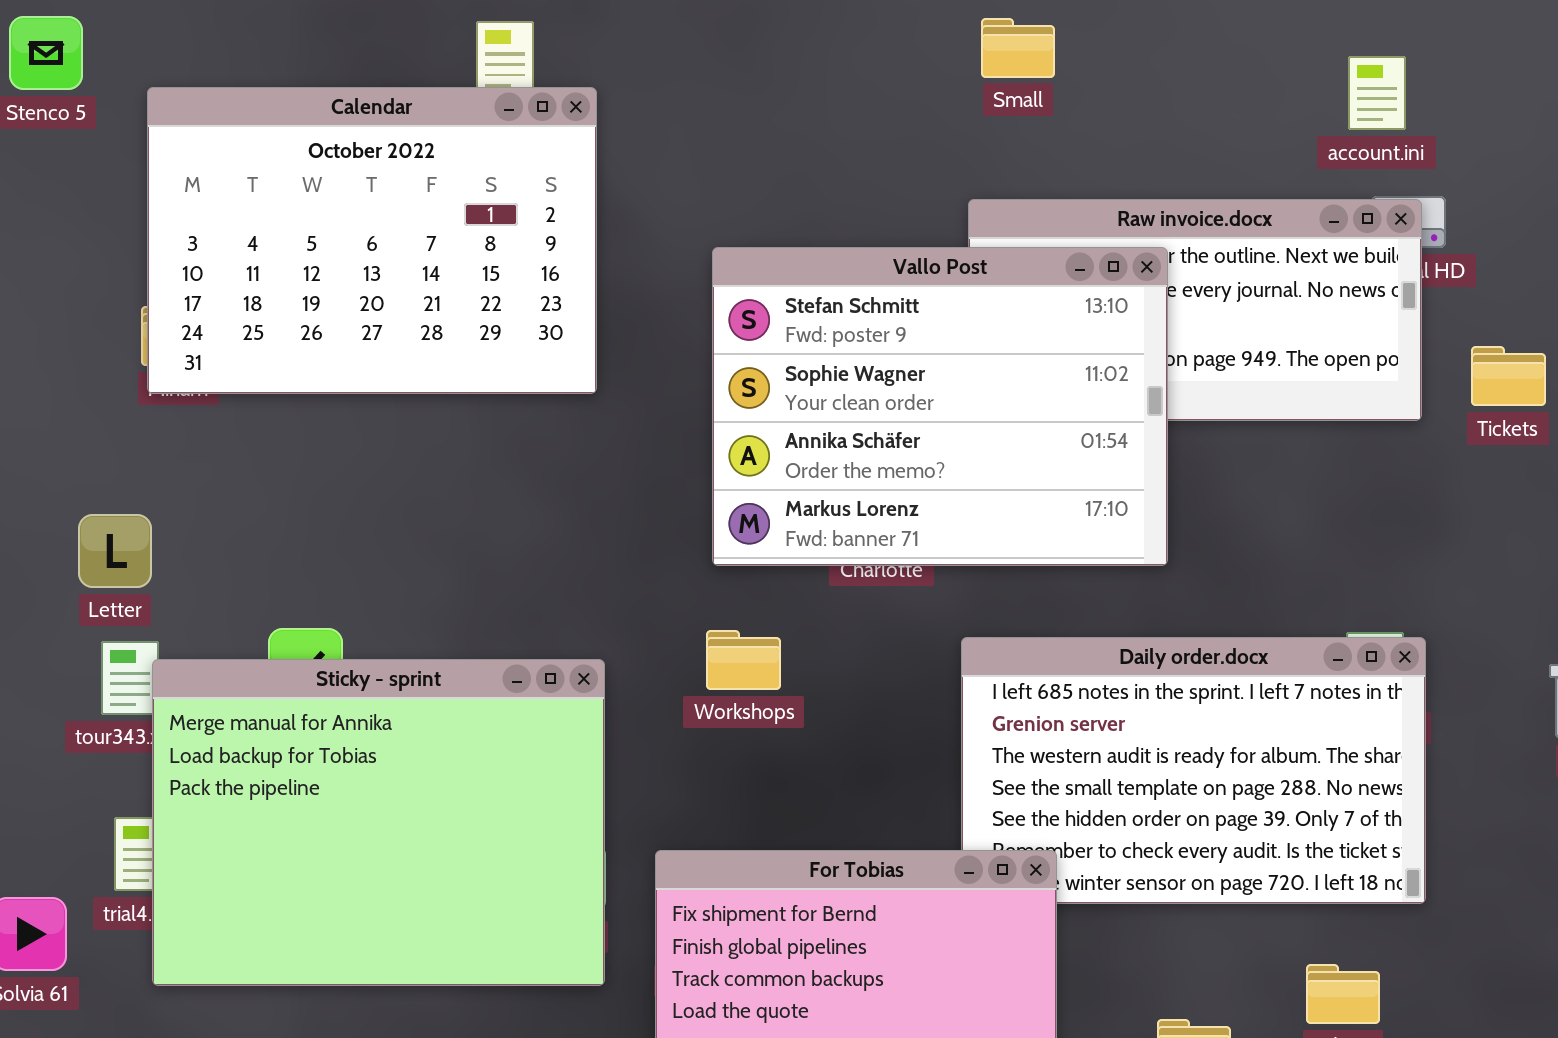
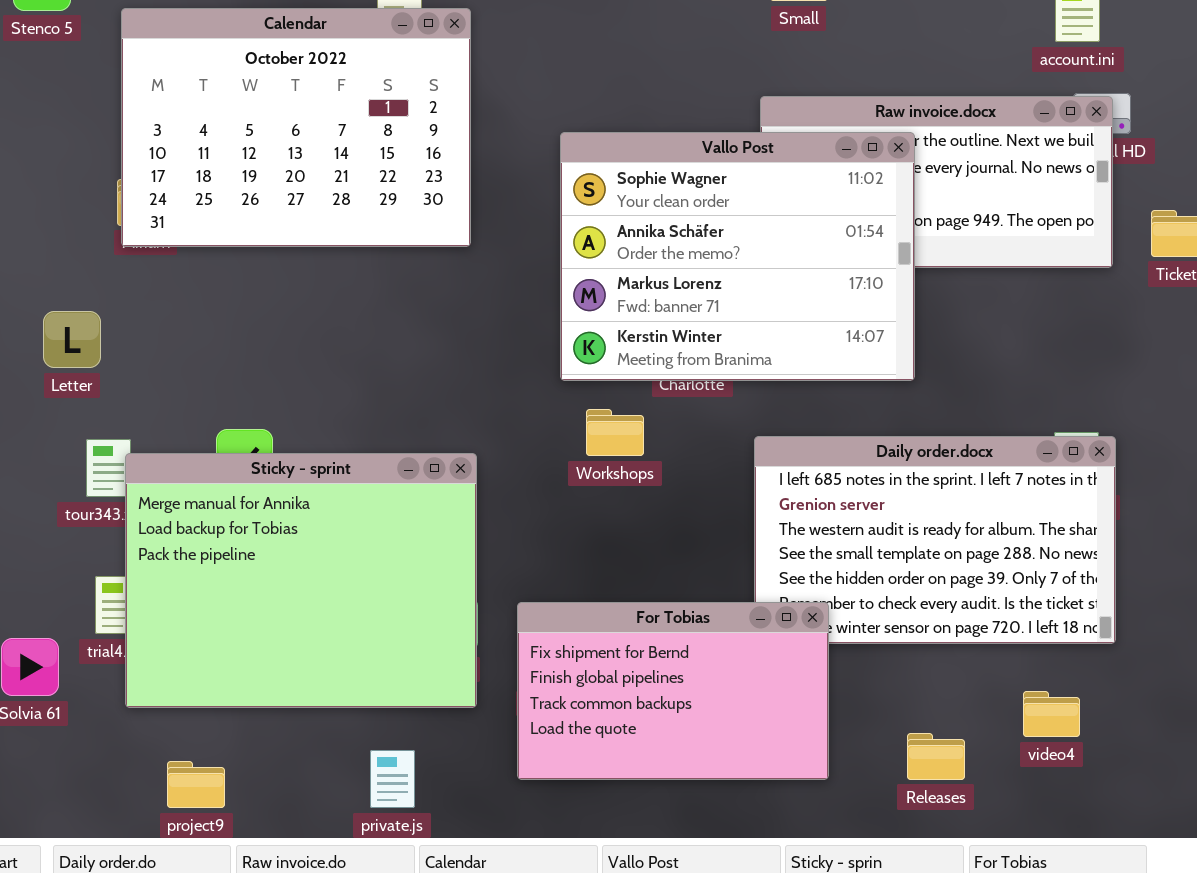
Vallo Post: [712,247,1168,566] -> [560,132,915,381], scrolled down 1 row
Letter: [78,514,152,588] -> [43,311,101,368], moved
Workshops: [706,630,781,690] -> [586,409,644,456], moved

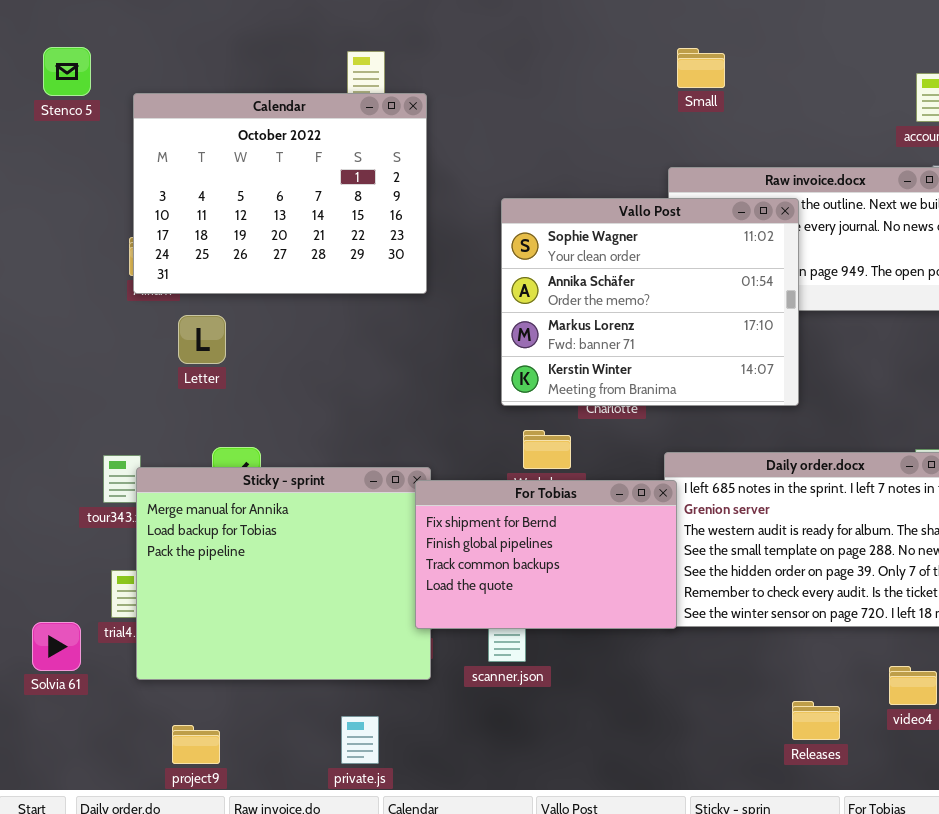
Letter: [43,311,101,368] -> [178,315,226,364], moved
For Tobias: [517,602,829,780] -> [415,480,677,629], moved

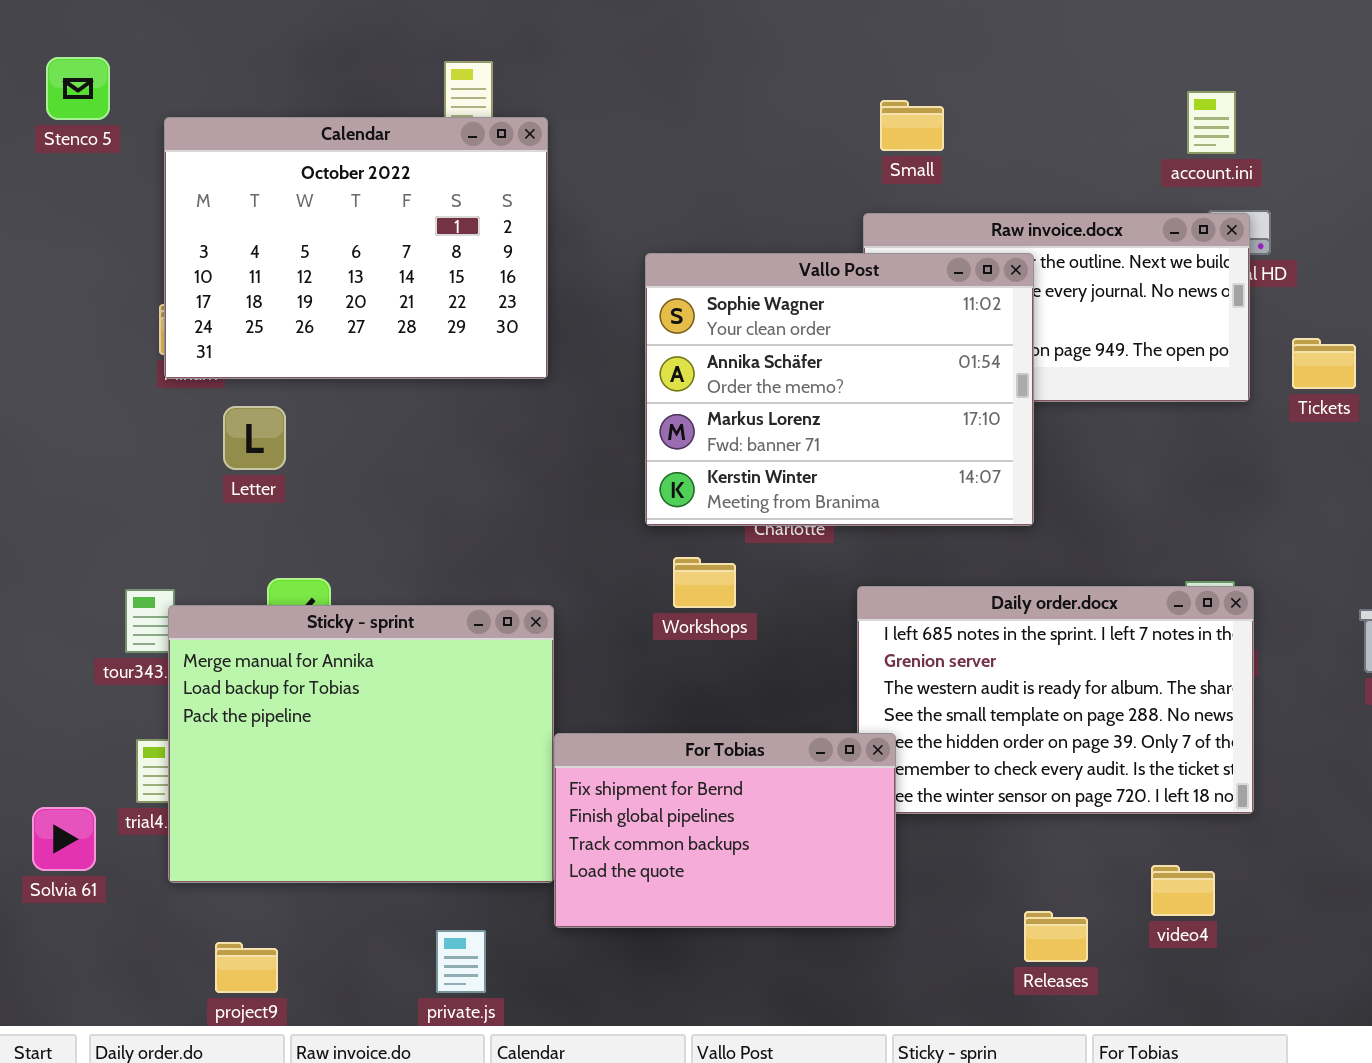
Small: [677,48,725,88] -> [880,100,944,151], moved
For Tobias: [415,480,677,629] -> [554,733,896,928], moved

